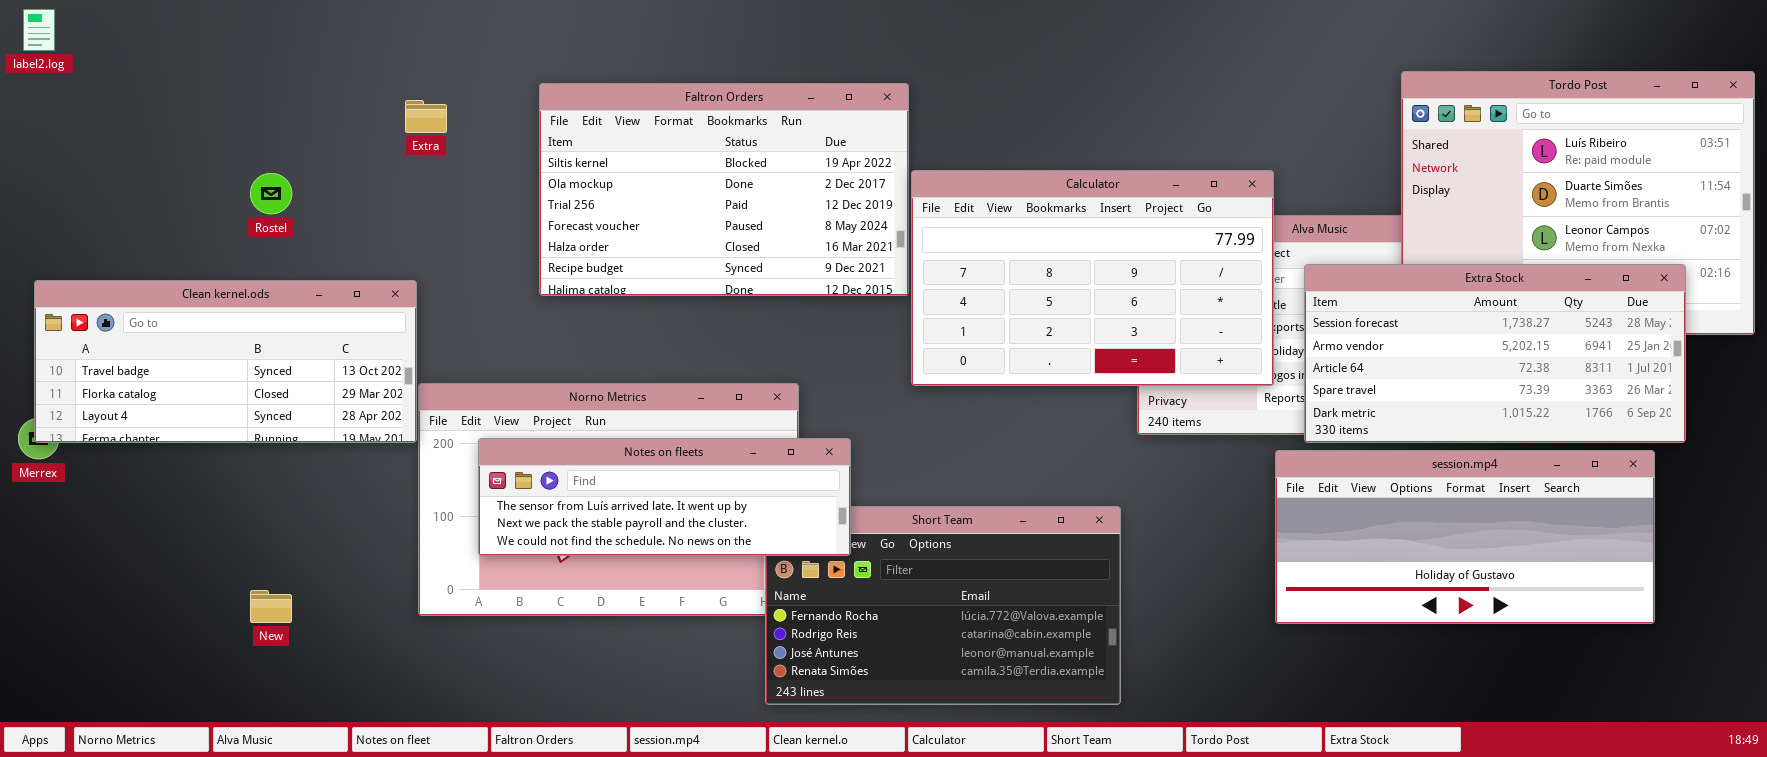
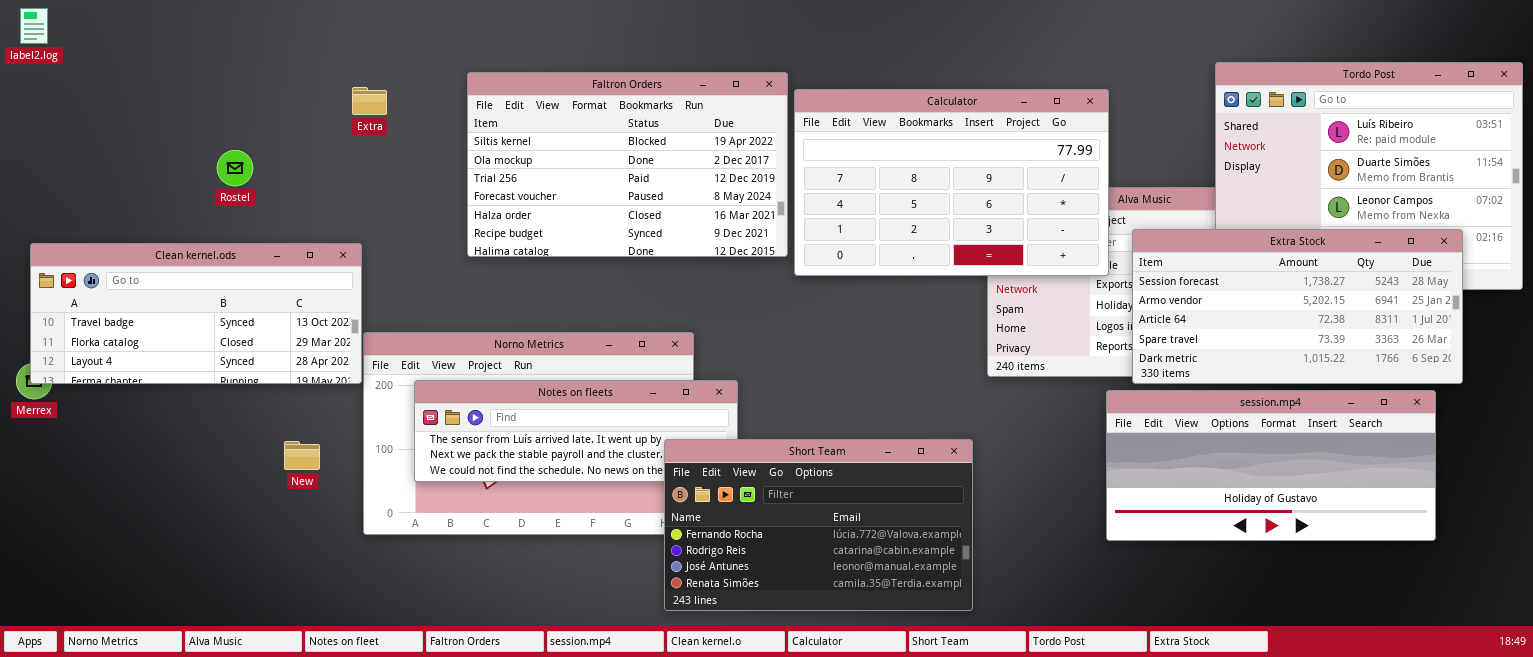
Calculator: [911,170,1274,386] -> [794,89,1109,276], moved
Short Team: [765,506,1121,705] -> [664,439,973,611], raised
New: [250,590,292,623] -> [284,441,320,470], moved

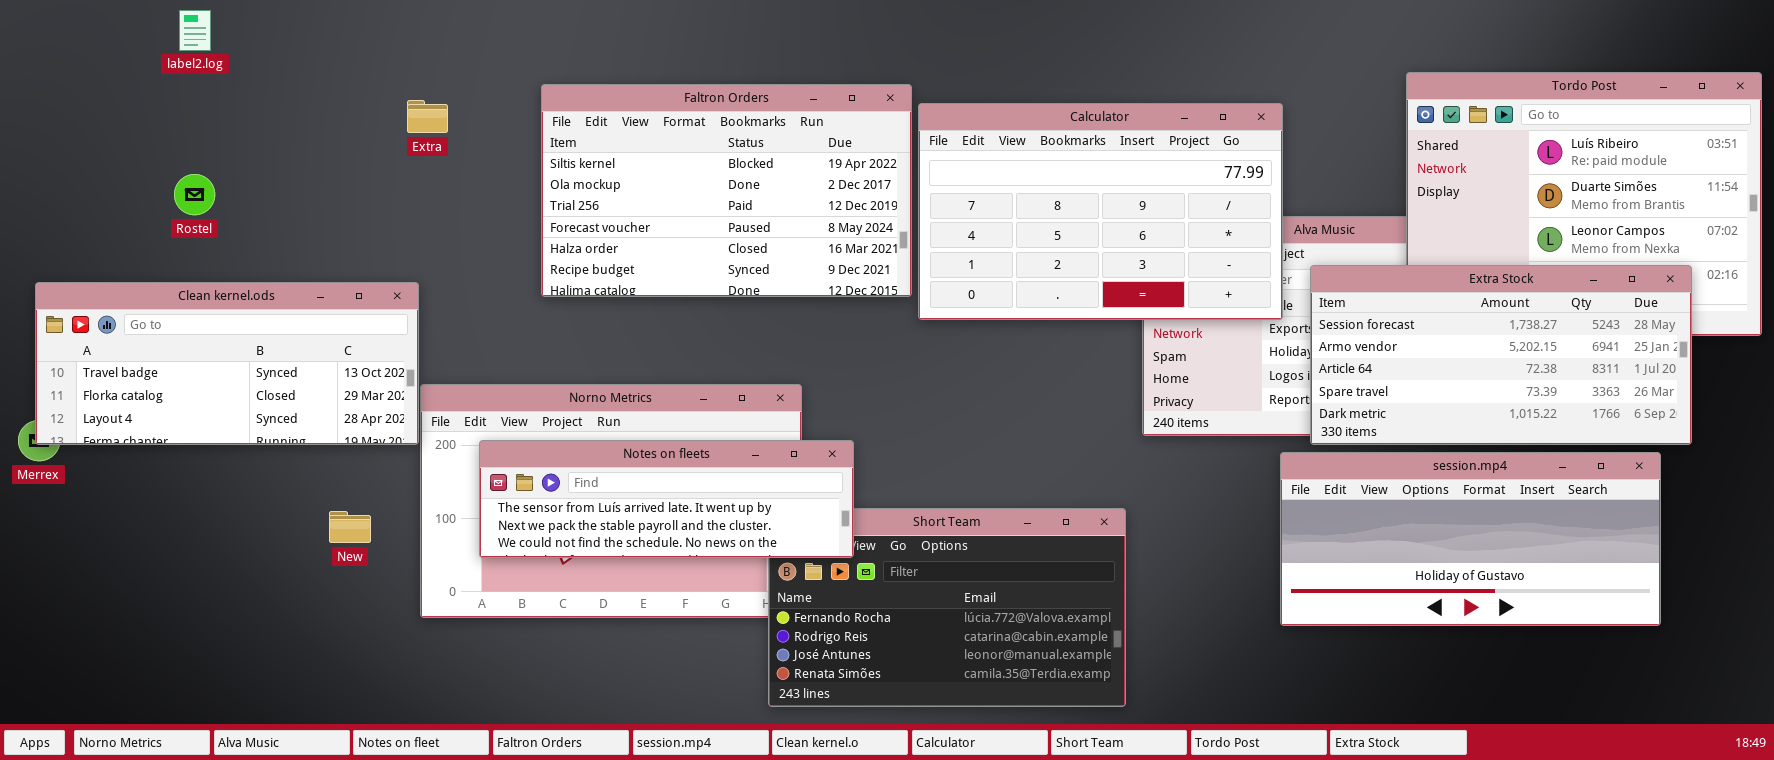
label2.log: [20,8,48,44] -> [179,10,211,51], moved
Rostel: [217,150,253,186] -> [174,174,215,215], moved
Notes on fleets: [414,380,738,482] -> [479,440,854,558], raised

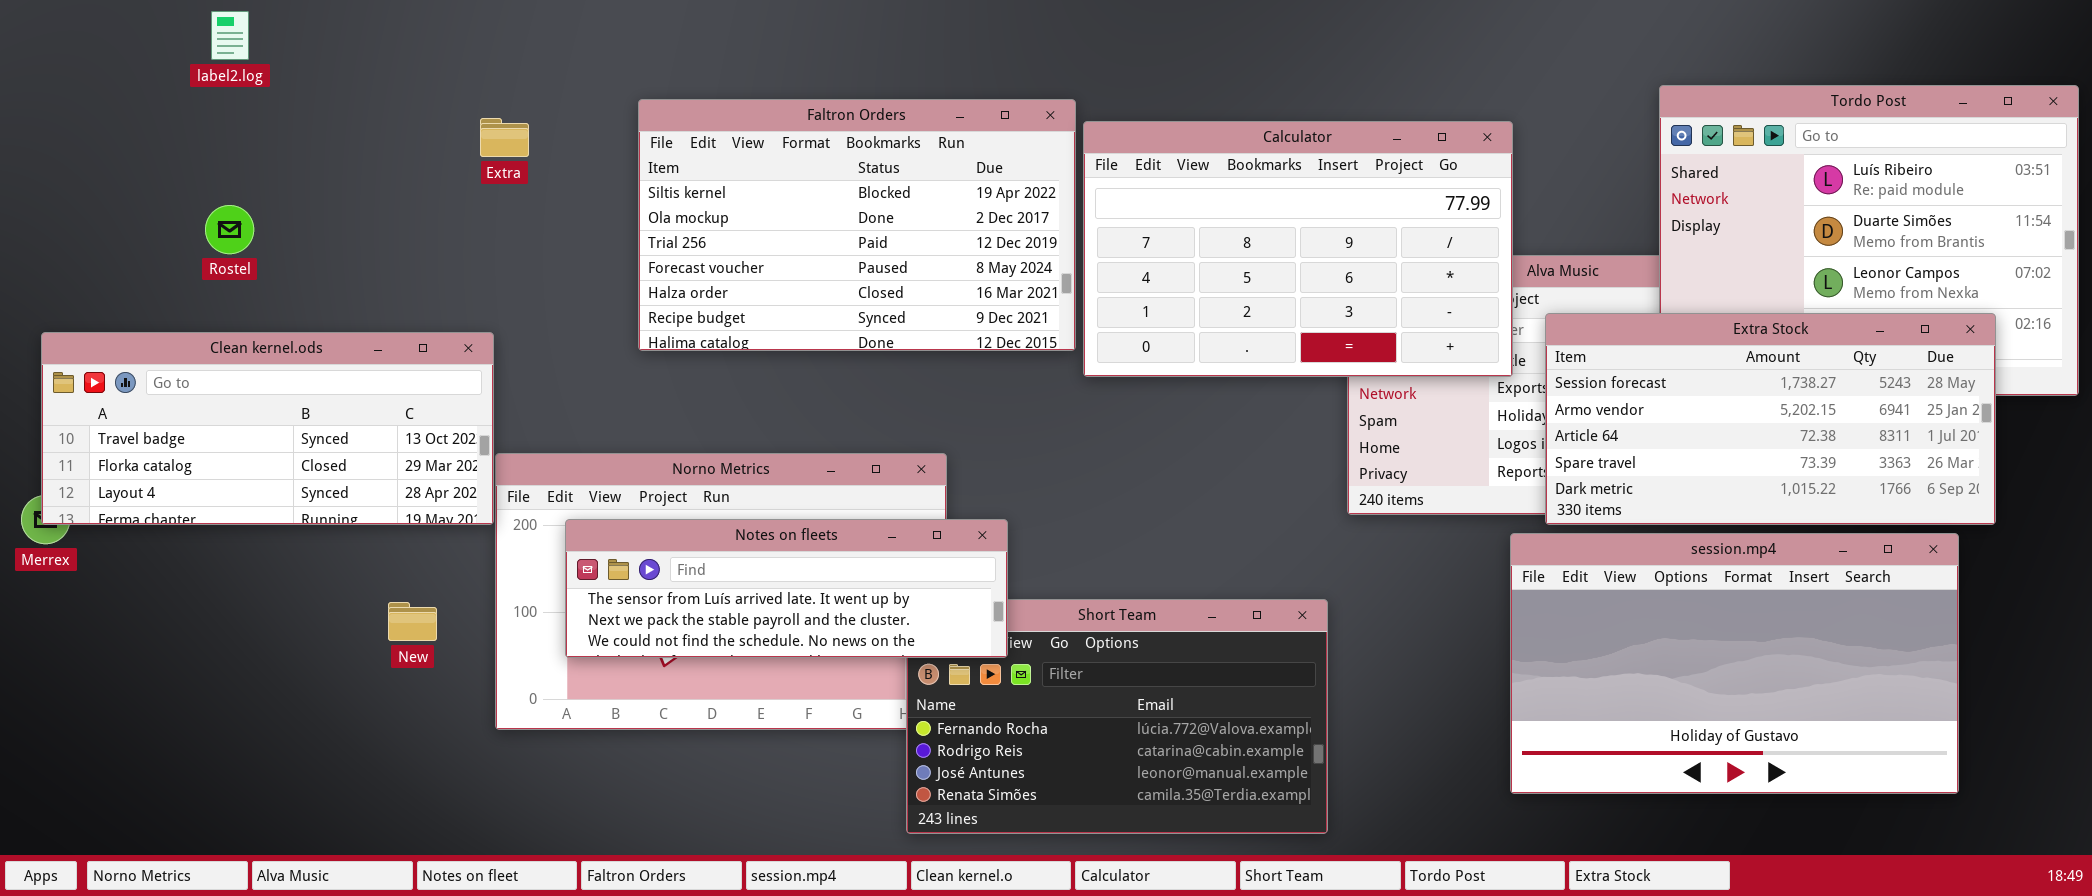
session.mp4: [1280,452,1661,626] -> [1510,533,1959,794], resized

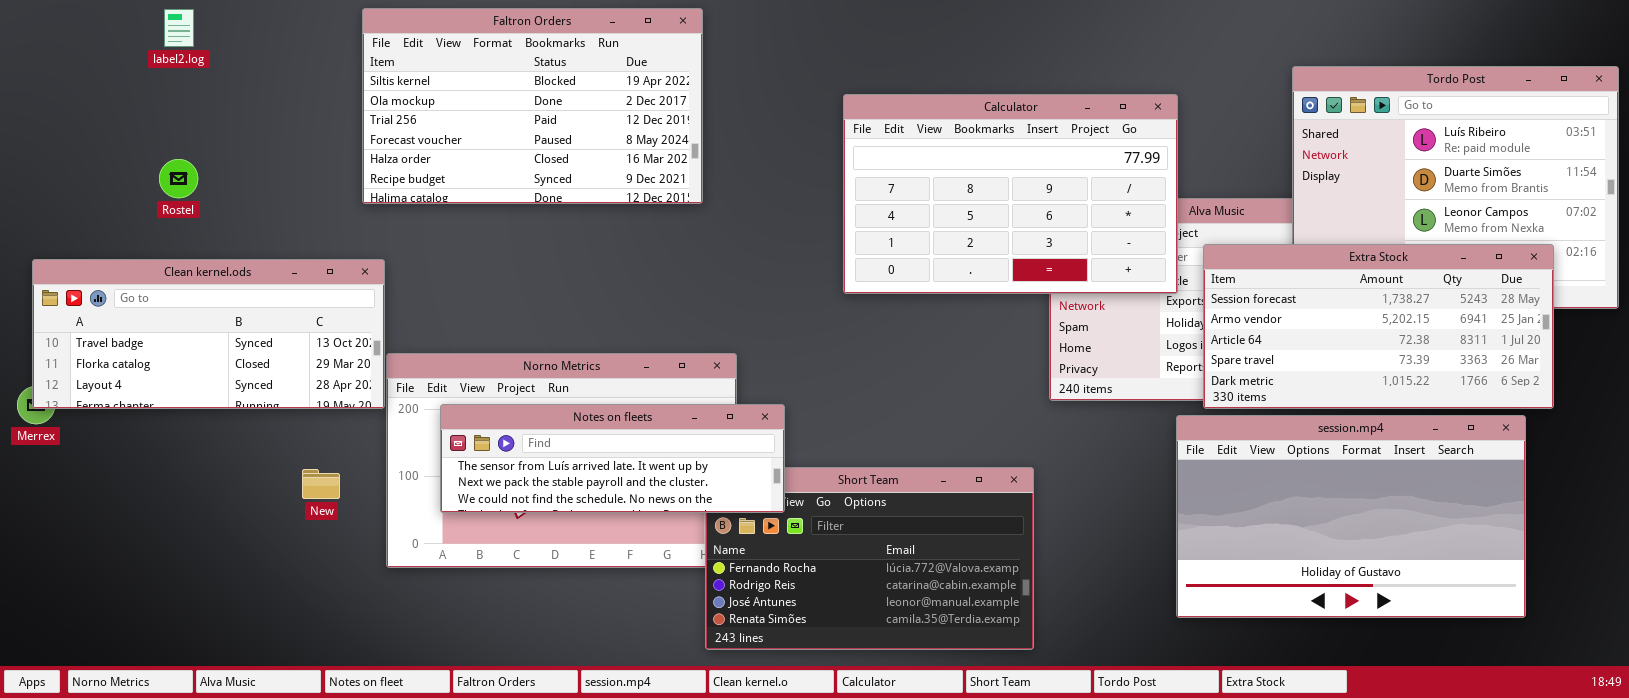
Faltron Orders: [638,99,1076,351] -> [362,8,703,204], moved

